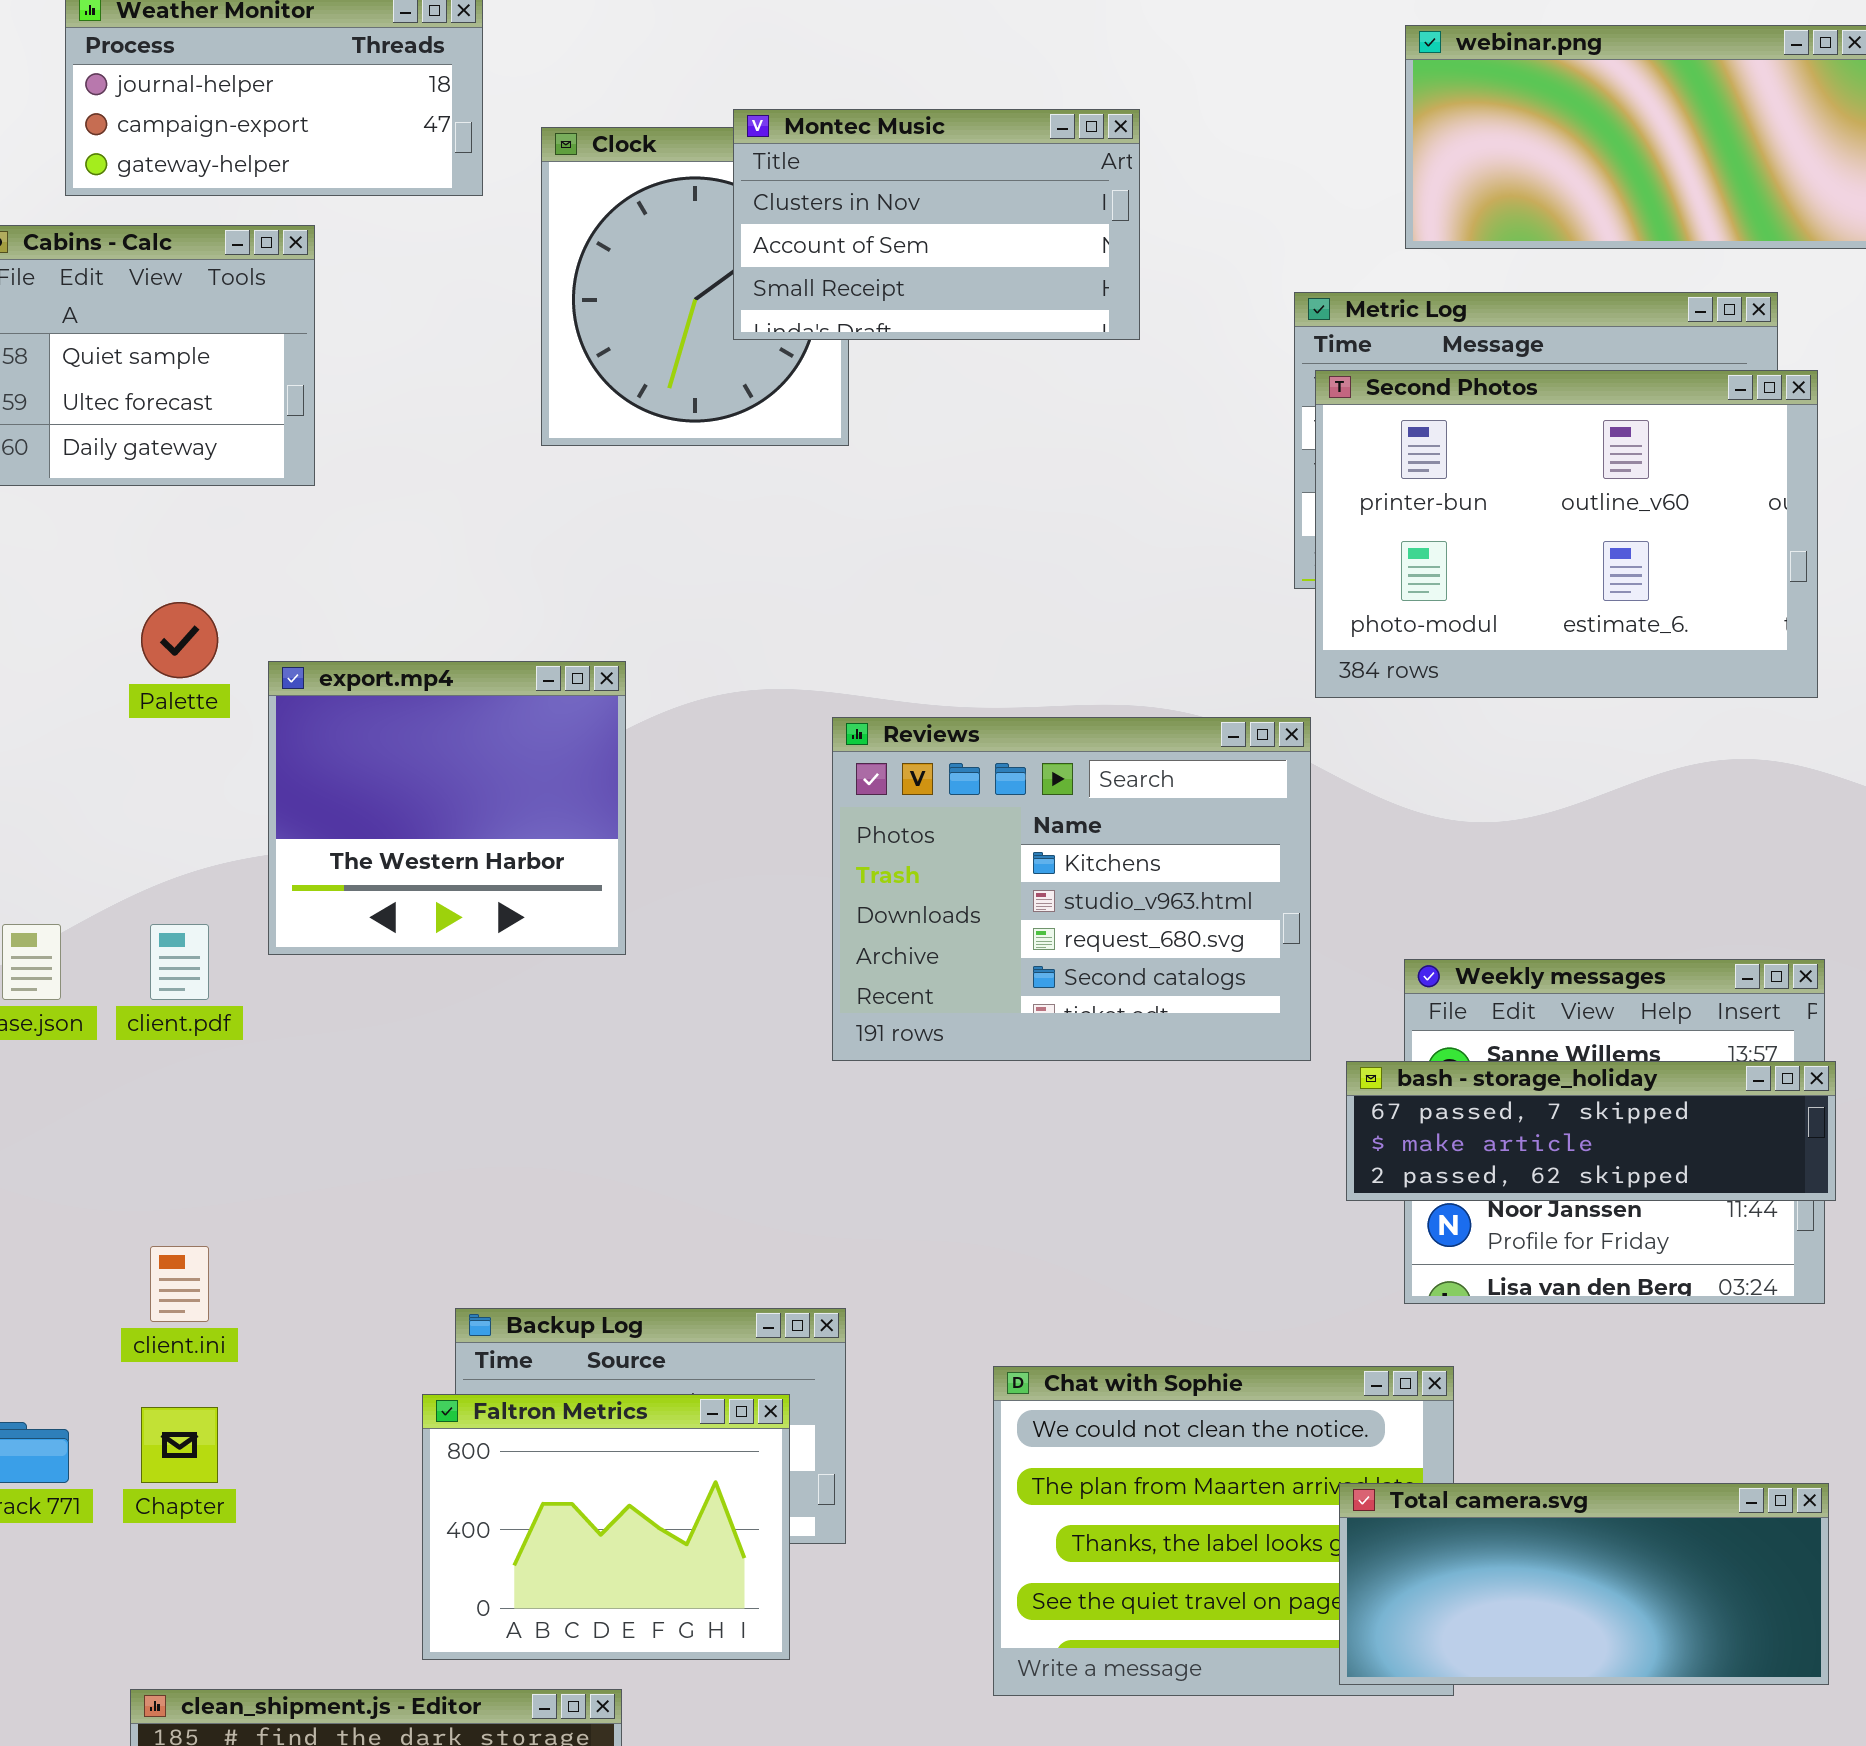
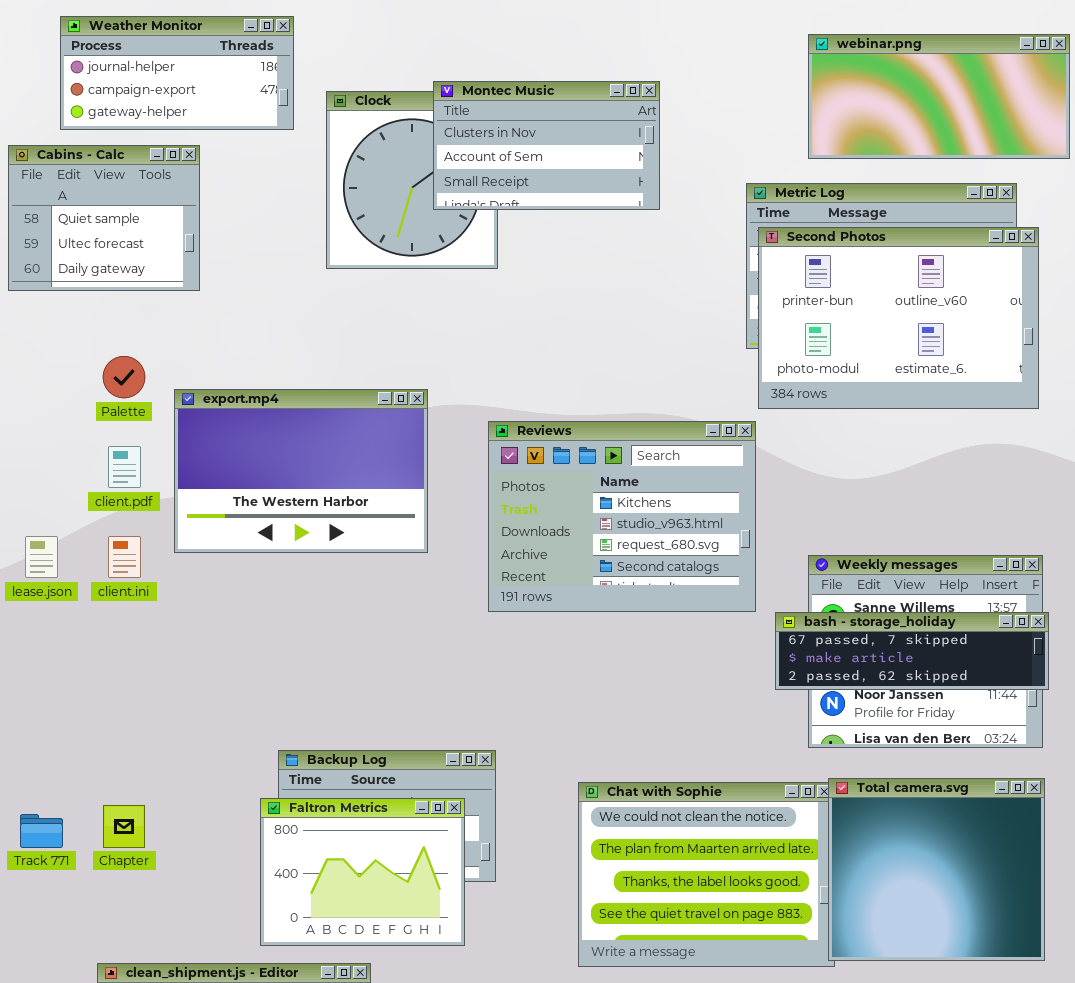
export.mp4: [268,661,626,955] -> [174,389,428,553], resized
client.pdf: [150,924,209,1000] -> [108,446,141,488], moved
client.ini: [150,1246,209,1322] -> [108,536,141,578], moved
Total camera.svg: [1339,1483,1829,1685] -> [828,778,1045,961], resized

